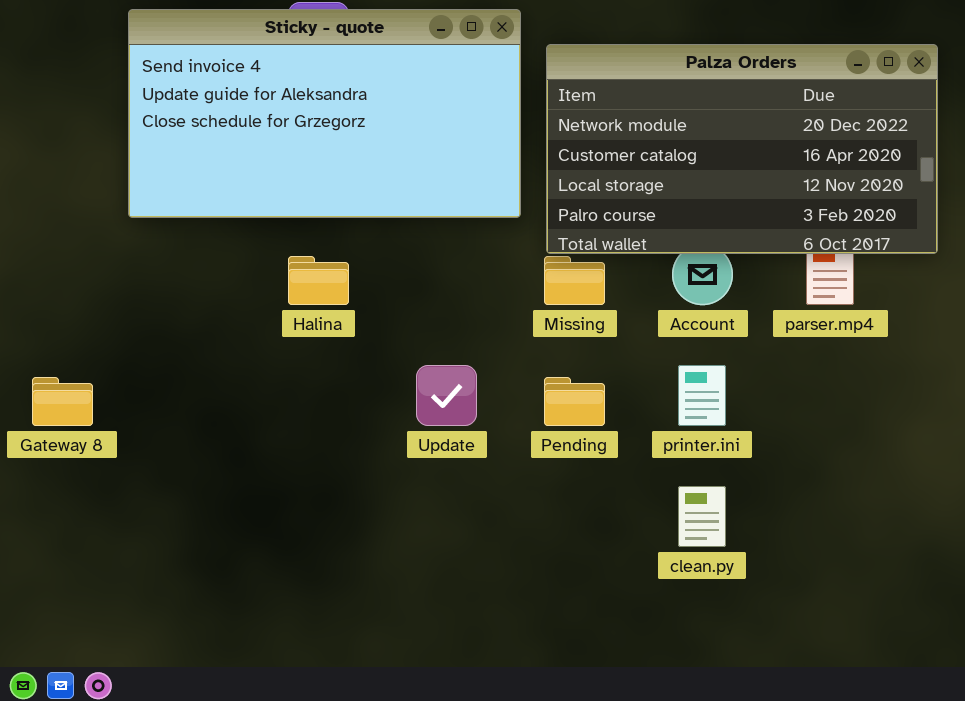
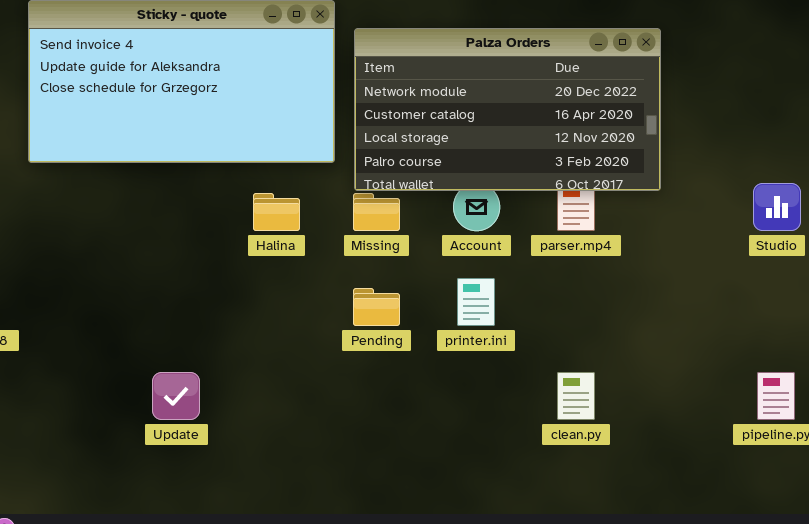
Halina: [288,256,349,305] -> [253,193,300,231], moved
Update: [416,365,477,426] -> [152,372,200,420], moved
clean.py: [678,486,726,547] -> [557,372,595,420], moved

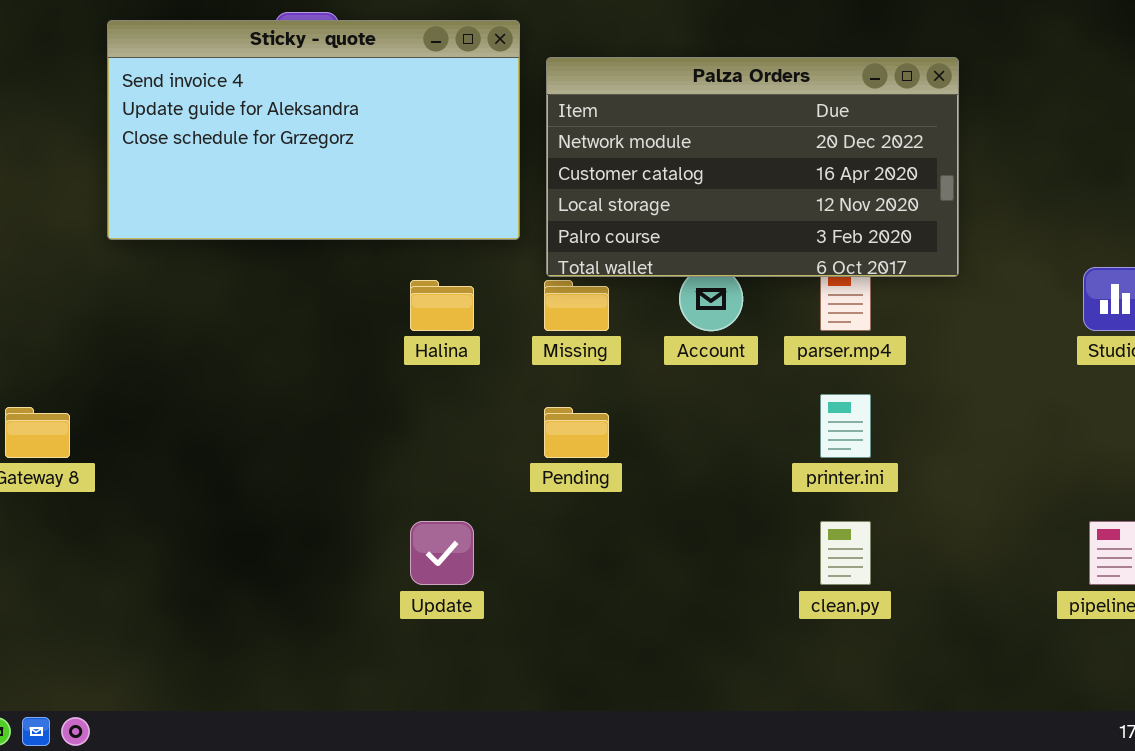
printer.ini: [457,278,495,326] -> [820,394,871,458], moved
Update: [152,372,200,420] -> [410,521,474,585], moved

